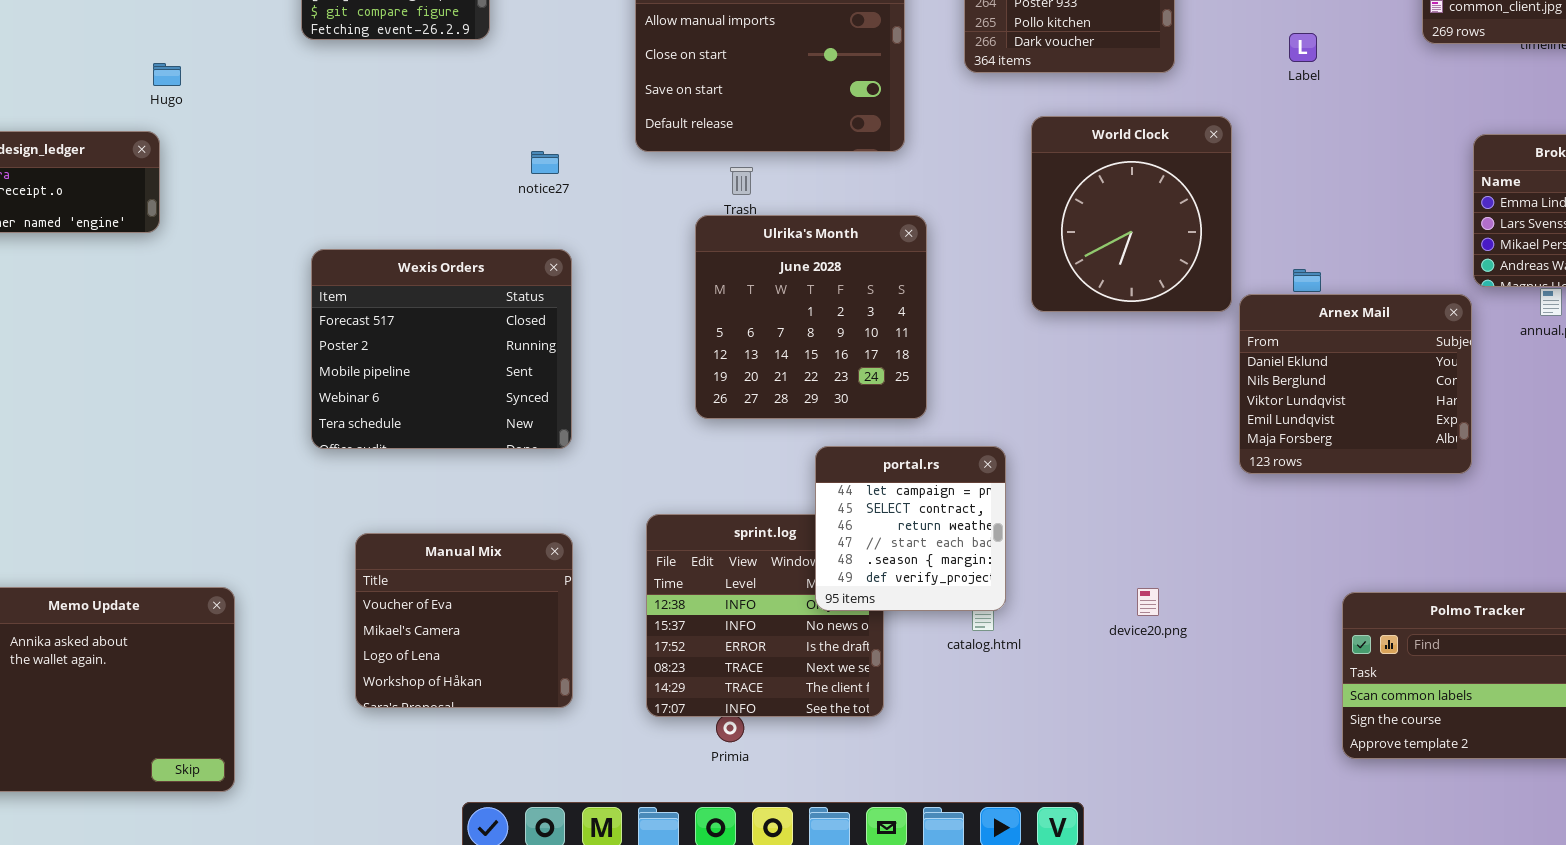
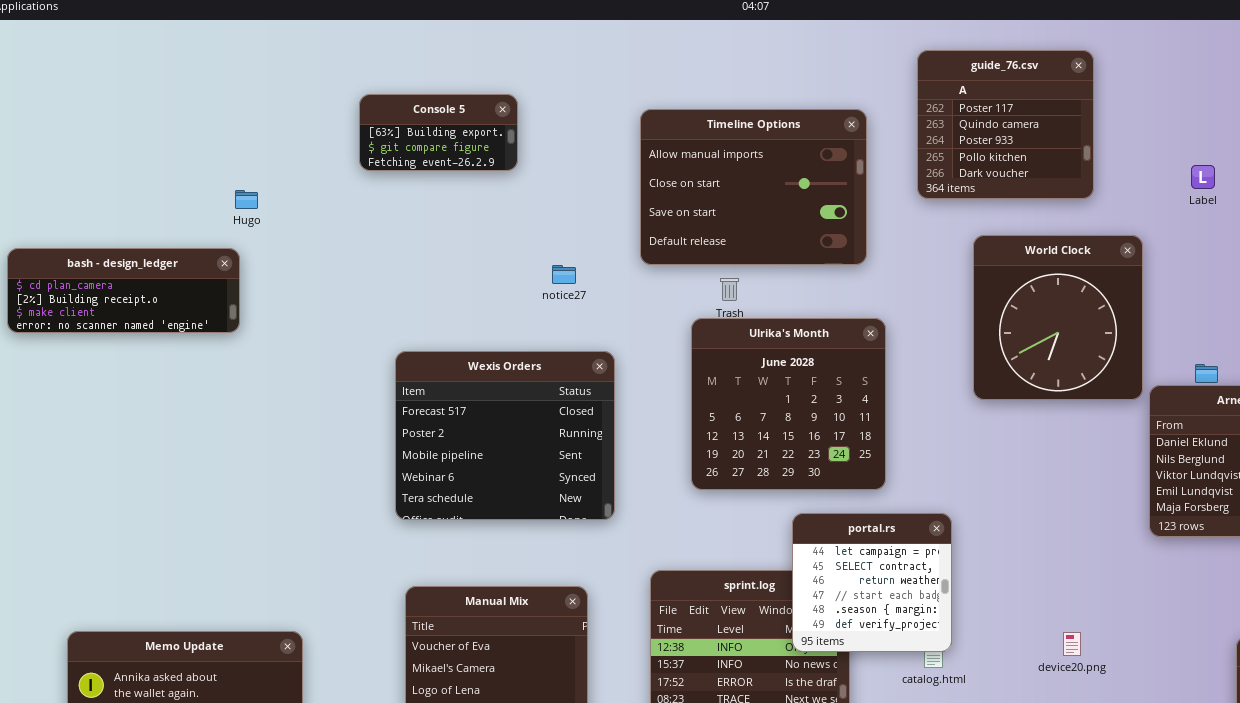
Wexis Orders: [311,249,572,449] -> [395,351,615,520], moved

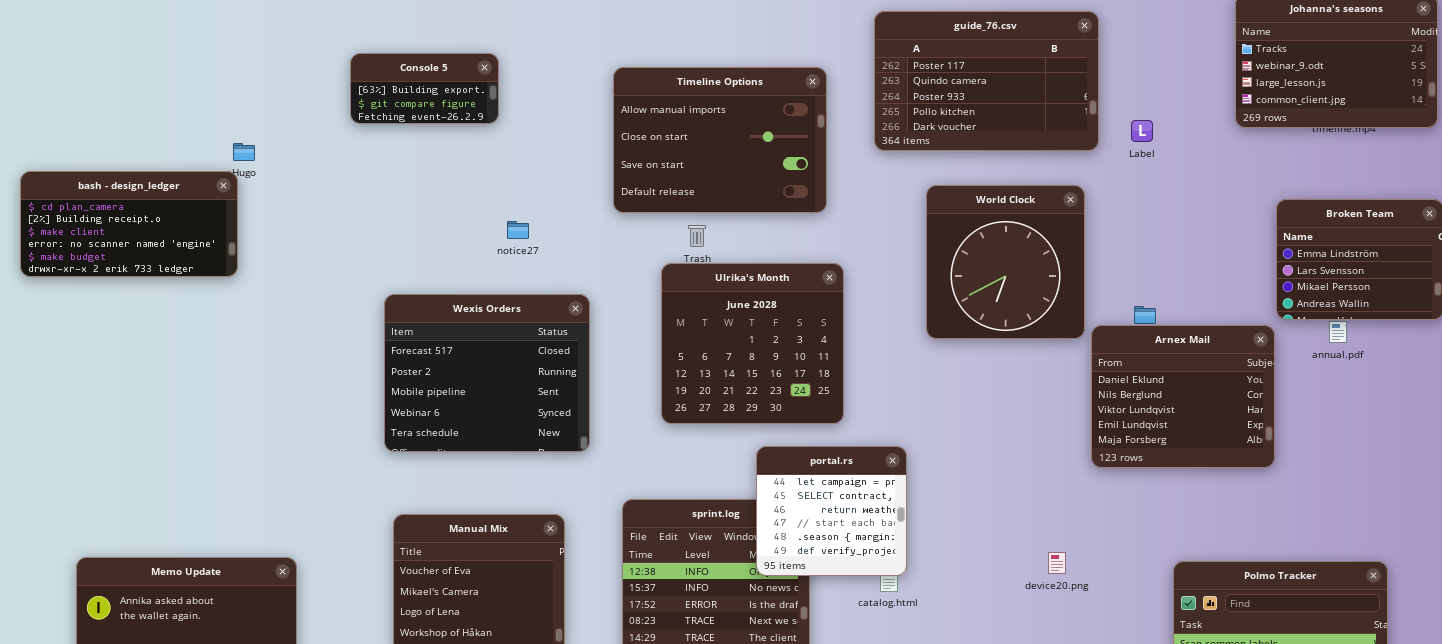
guide_76.csv: [917,50,1094,199] -> [874,11,1099,151], resized
bash - design_ledger: [7,248,240,333] -> [20,171,238,277], resized
notice27: [552,265,576,284] -> [507,221,529,239], moved
device20.png: [1063,632,1081,656] -> [1048,552,1066,574], moved

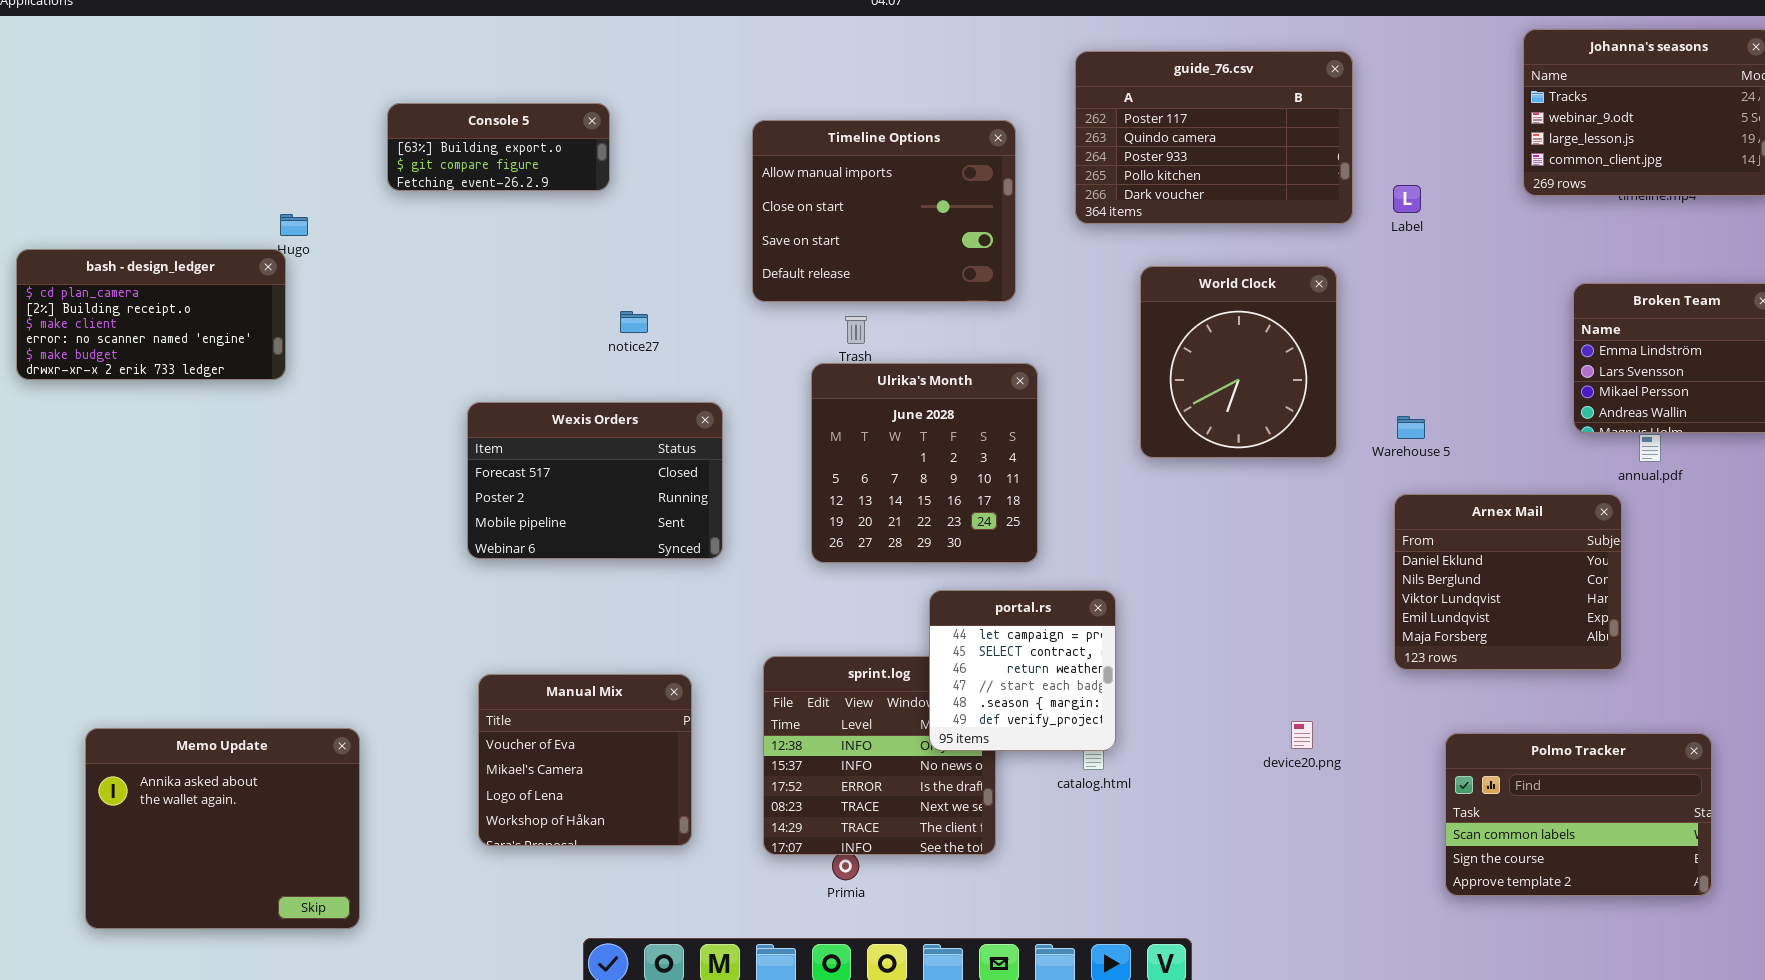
Console 5: [350,53,499,124] -> [387,103,610,191], resized
Wexis Orders: [384,294,590,452] -> [467,402,723,559], resized
Arnex Mail: [1091,325,1275,468] -> [1394,494,1622,670], moved

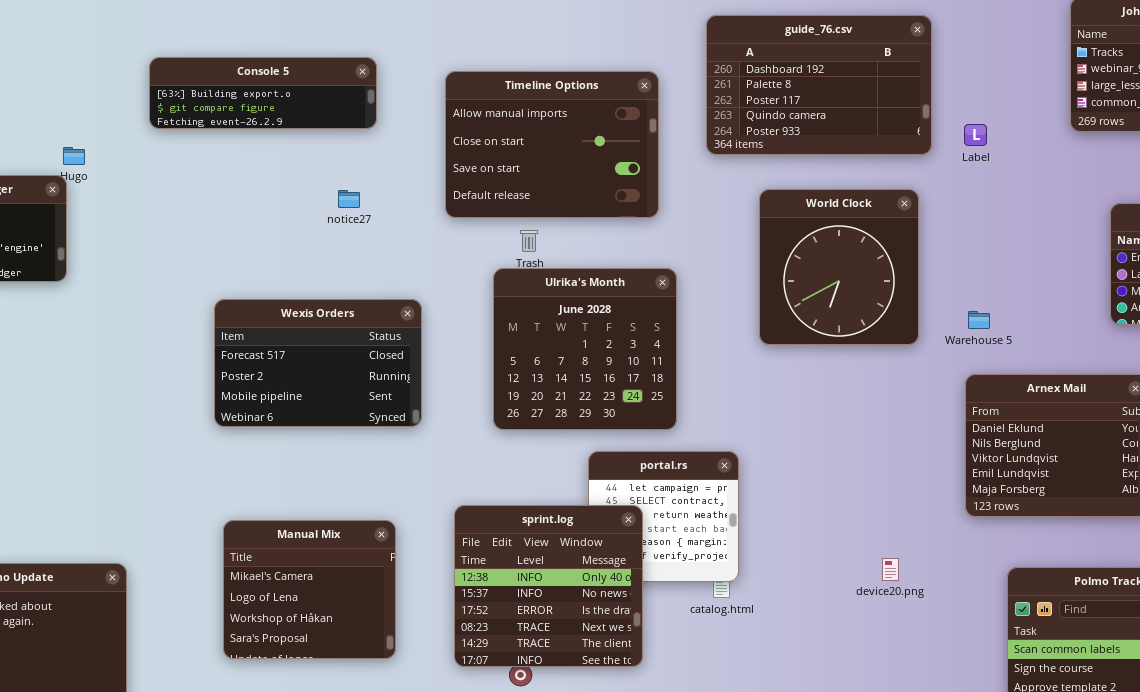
guide_76.csv: [1075,51,1353,224] -> [706,15,932,155], scrolled up 2 rows
Console 5: [387,103,610,191] -> [149,57,377,129], resized
notice27: [620,311,648,333] -> [338,190,360,208], moved
sprint.log: [763,656,996,855] -> [454,505,643,667], raised
Manual Mix: [478,674,692,846] -> [223,520,396,659], scrolled down 1 row

